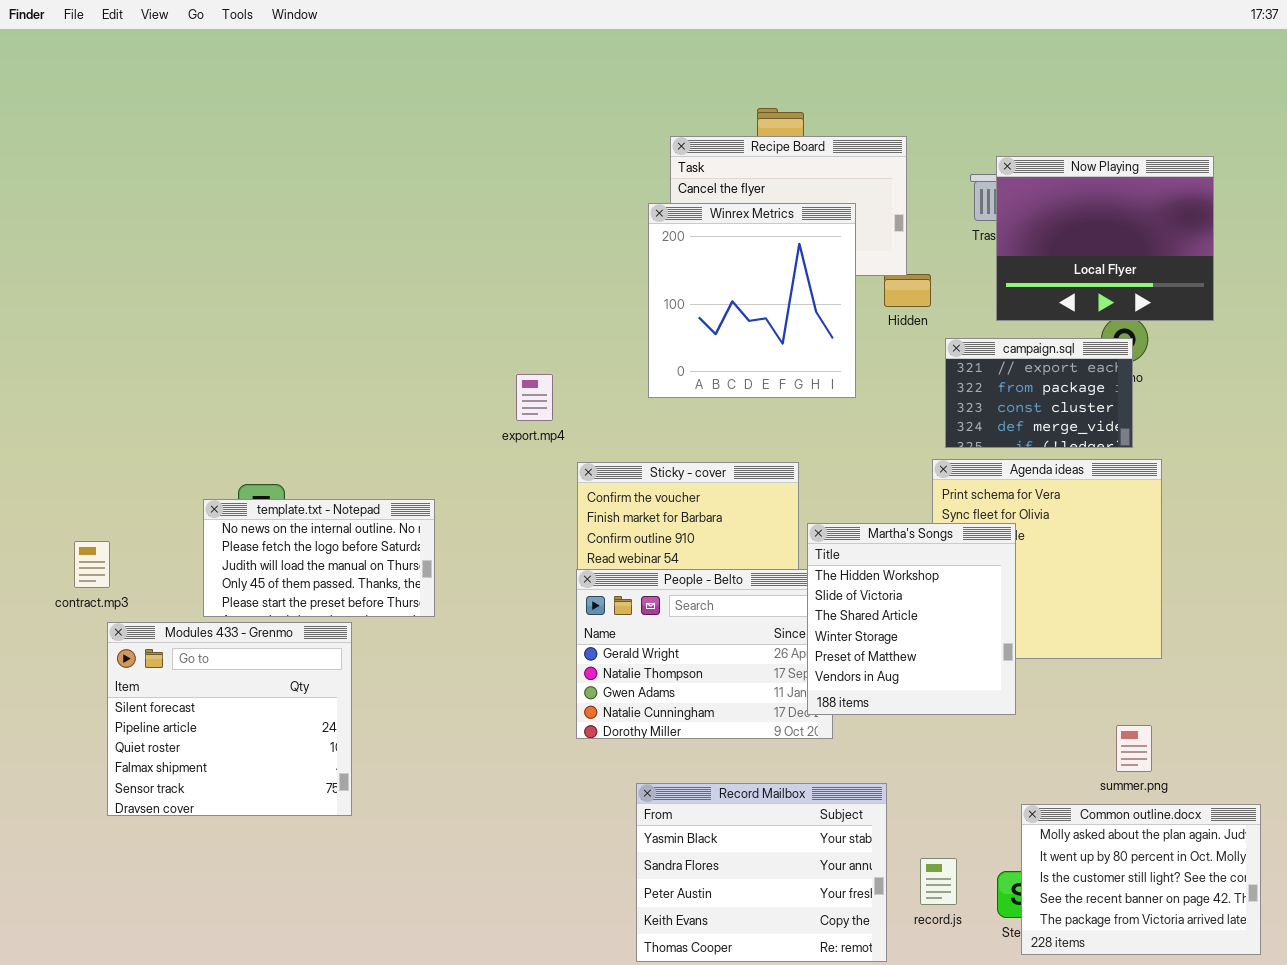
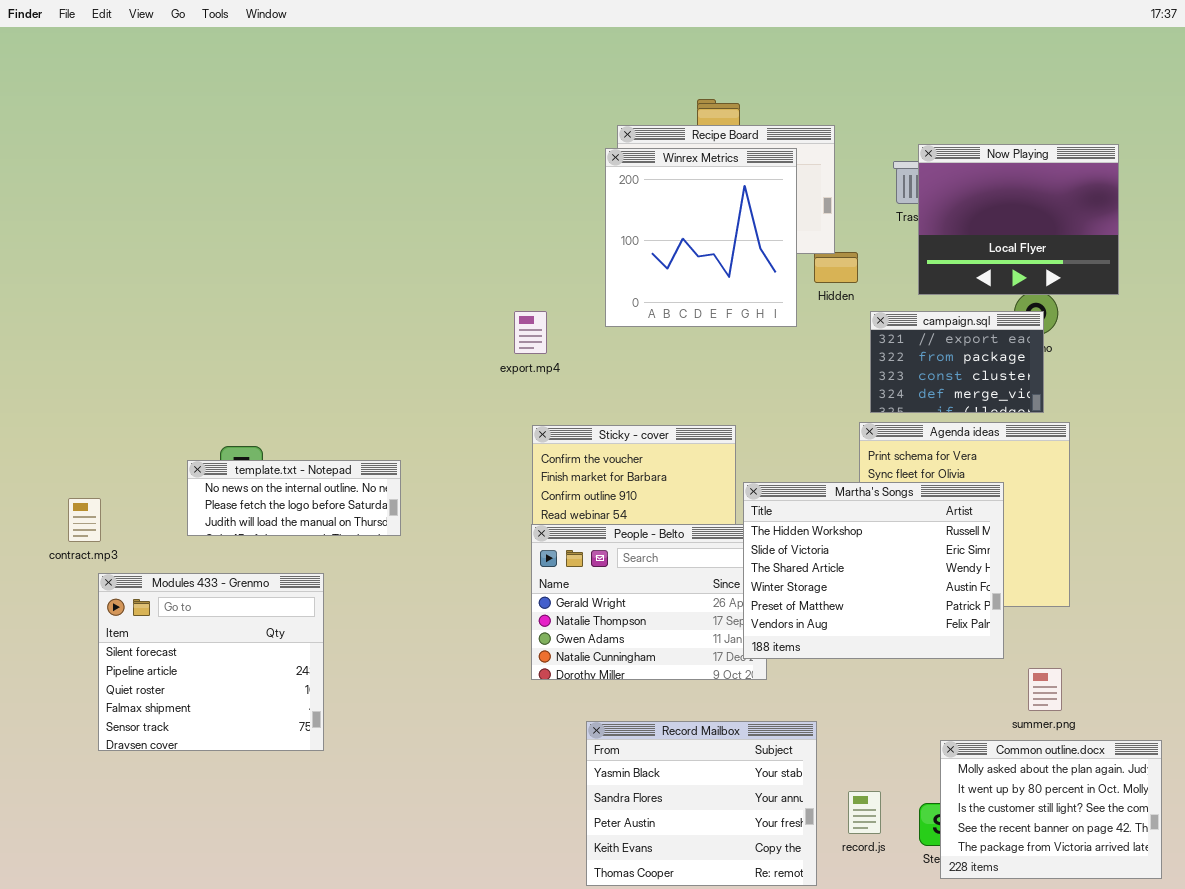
Winrex Metrics: [648,203,856,398] -> [605,148,797,327], moved
export.mp4: [516,374,553,421] -> [514,311,547,354], moved
template.txt - Notepad: [203,499,435,617] -> [187,460,401,536], resized
Martha's Songs: [807,523,1016,715] -> [743,482,1004,659], resized

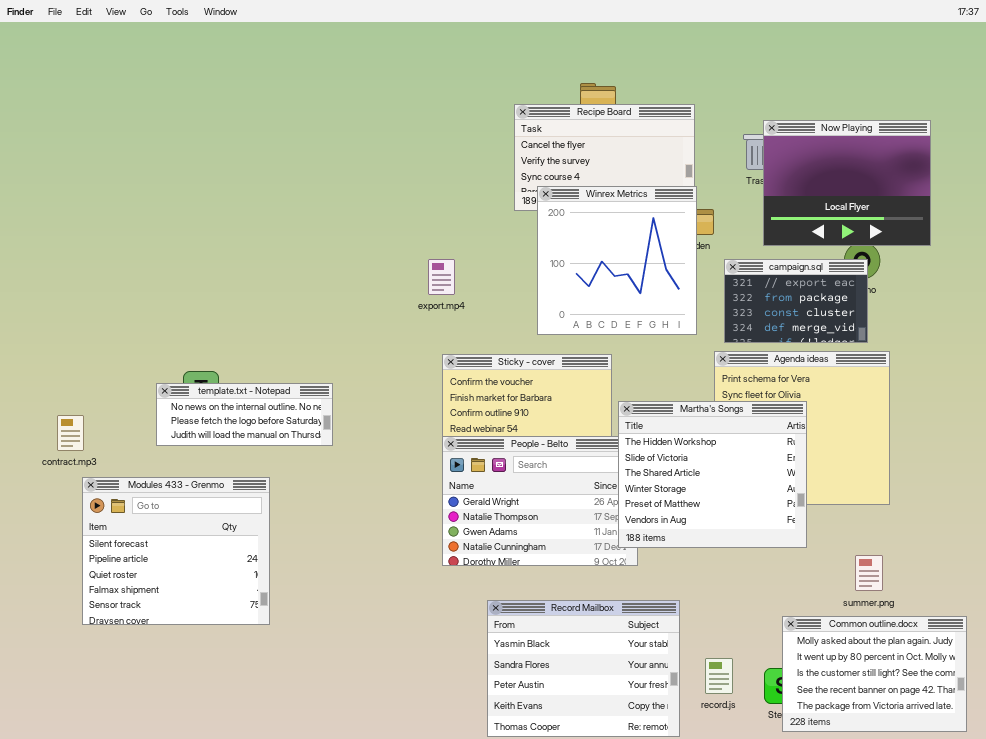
Winrex Metrics: [605,148,797,327] -> [537,186,697,335], moved
Martha's Songs: [743,482,1004,659] -> [618,401,807,548], resized

